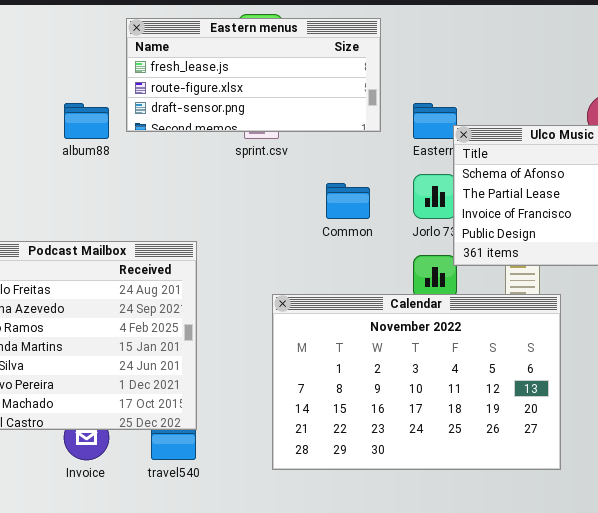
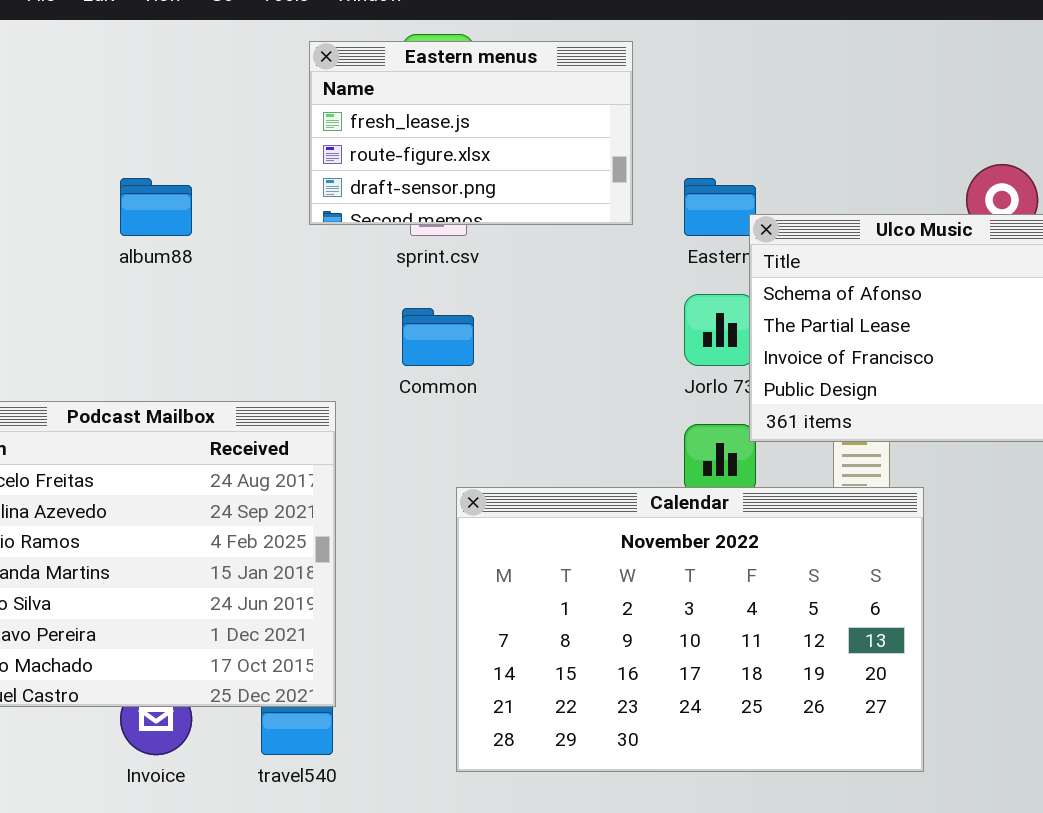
Eastern menus: [126,18,381,132] -> [309,41,633,225], resized
Common: [326,183,370,219] -> [402,308,474,366], moved

